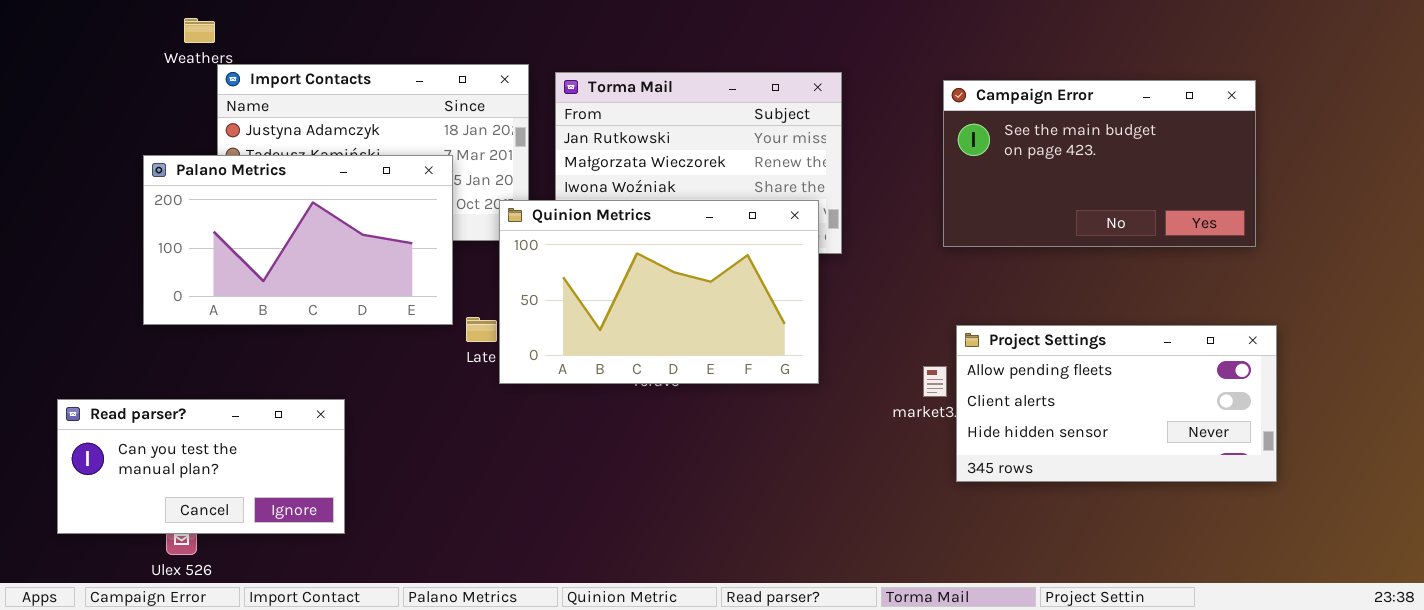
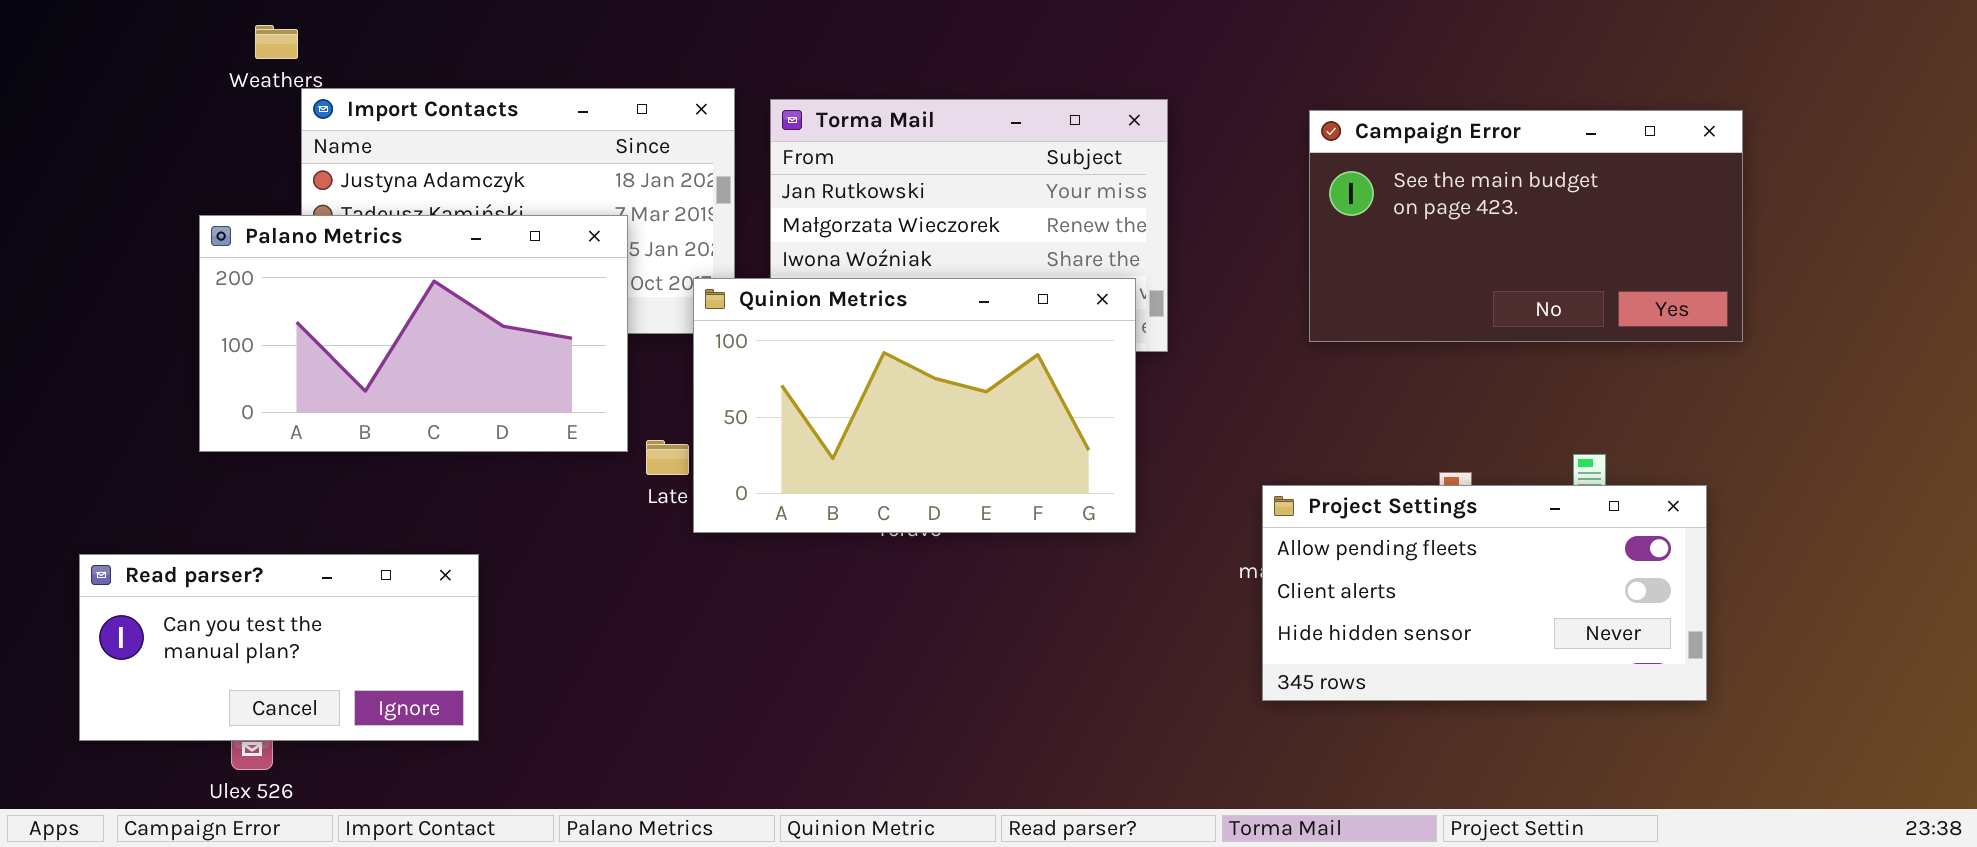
Project Settings: [956,325,1277,482] -> [1262,485,1707,701], moved

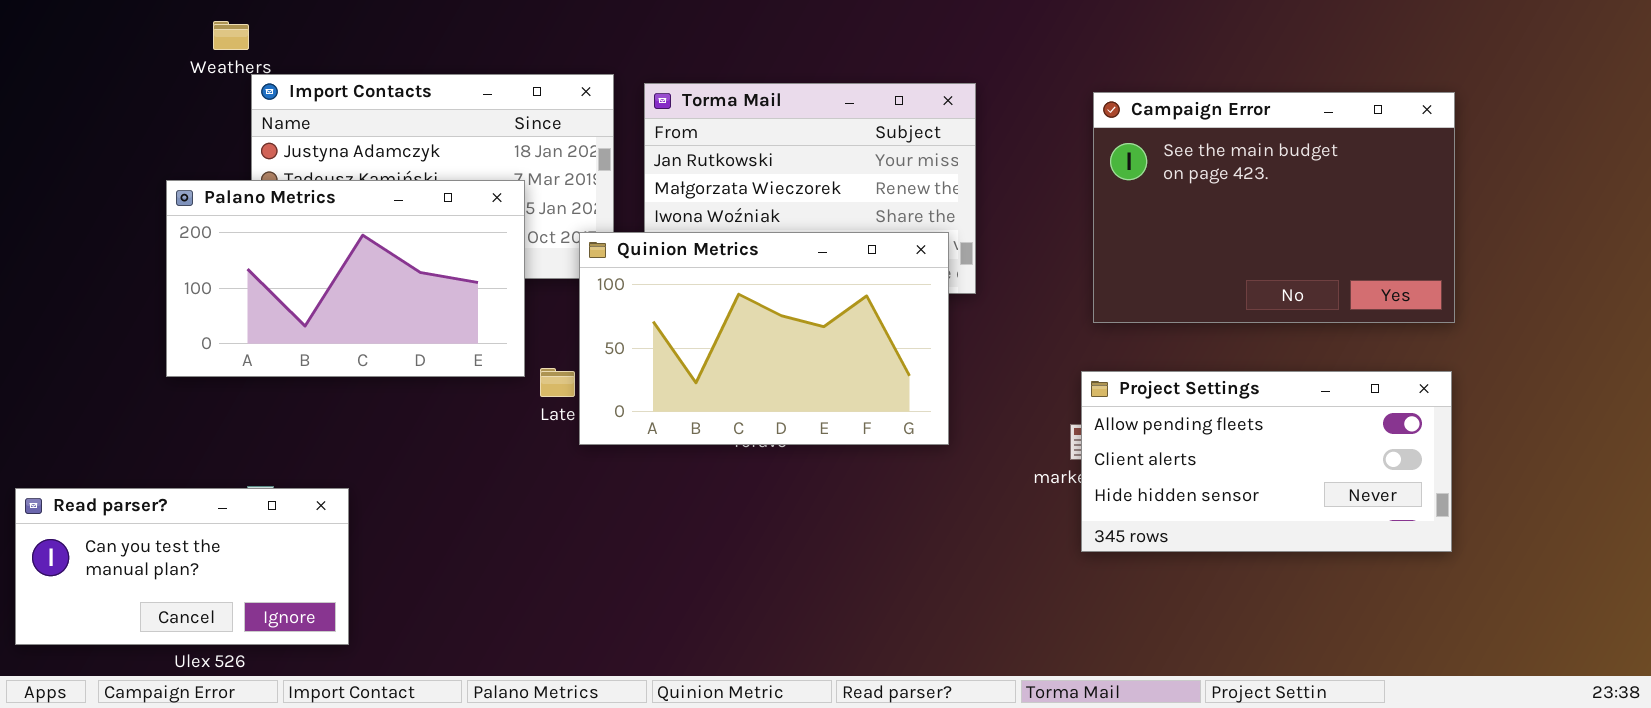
Campaign Error: [1309,110,1743,342] -> [1093,92,1455,323], resized
Project Settings: [1262,485,1707,701] -> [1081,371,1452,552], moved
Read parser?: [79,554,479,741] -> [15,488,349,645], moved

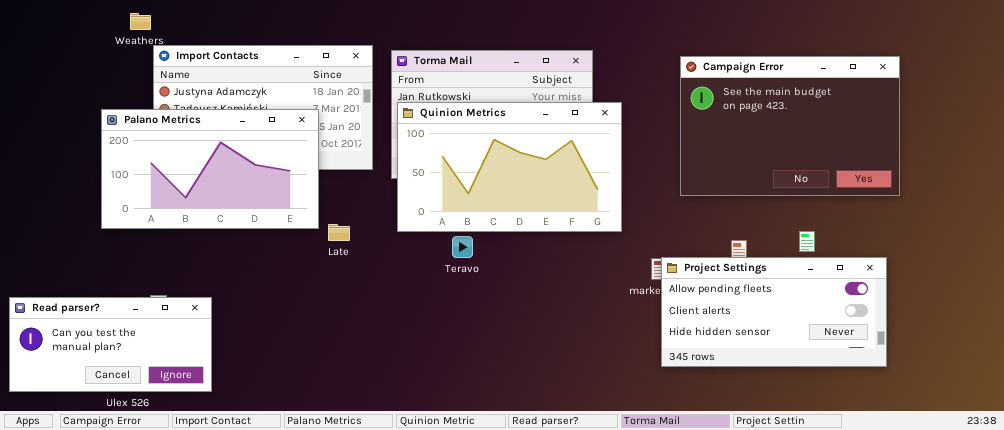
Campaign Error: [1093,92,1455,323] -> [680,56,900,196], moved
Quinion Metrics: [579,232,949,445] -> [397,102,622,232], moved
Project Settings: [1081,371,1452,552] -> [661,257,887,367], moved

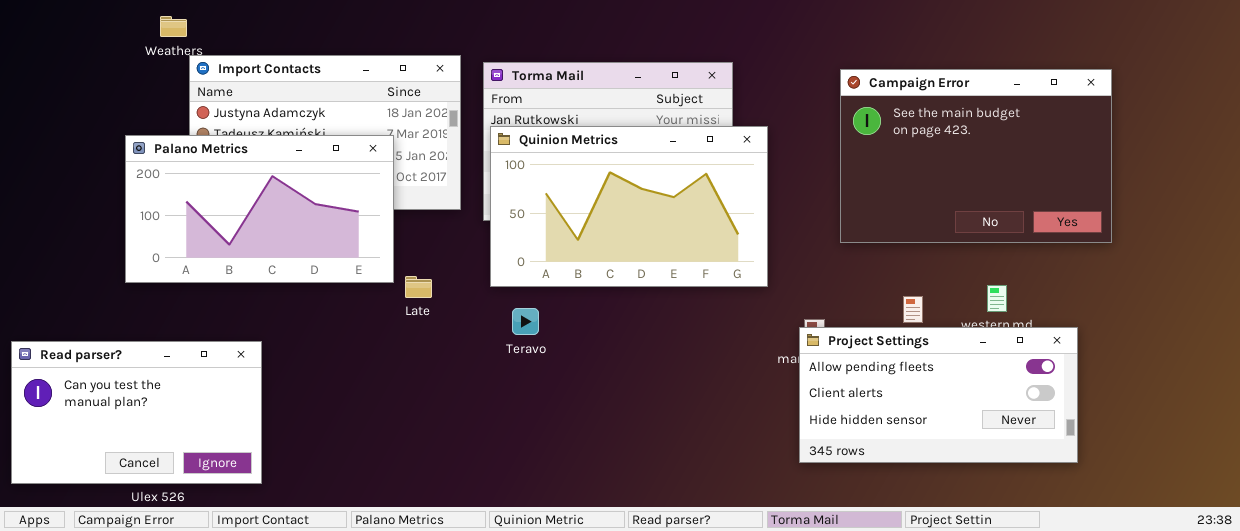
Teravo: [452,236,473,258] -> [512,308,539,335], moved
Project Settings: [661,257,887,367] -> [799,327,1078,463], moved
Read parser?: [9,297,212,392] -> [11,341,262,484], resized

